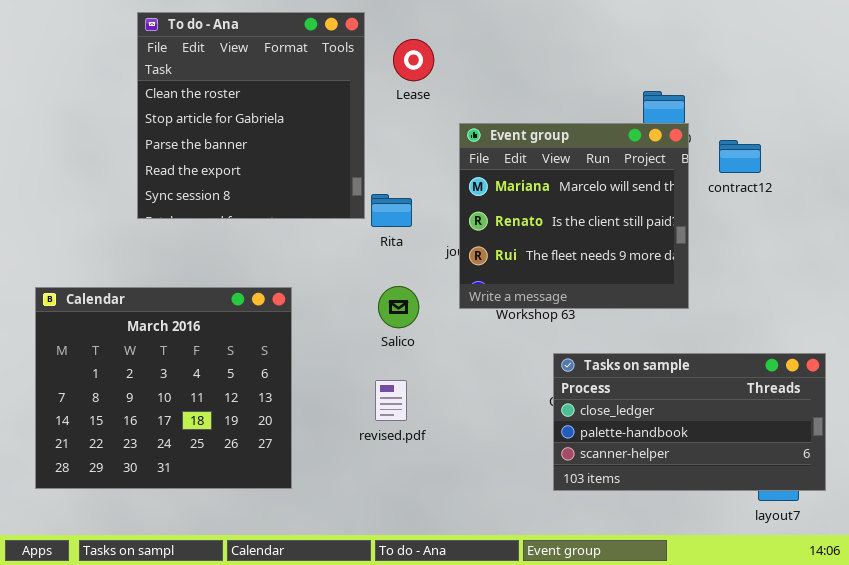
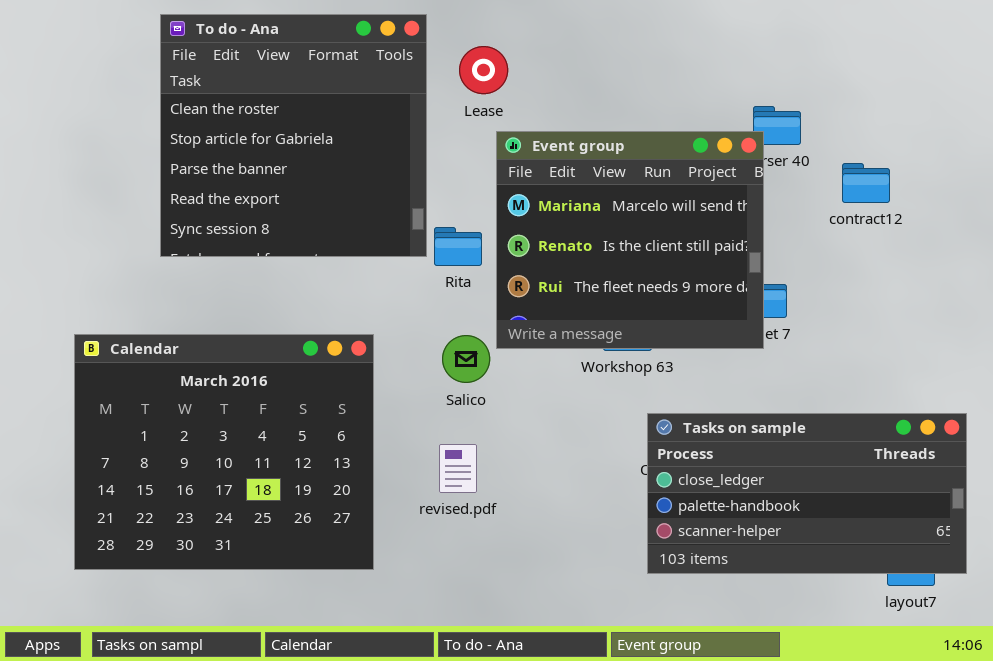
Event group: [459,123,689,309] -> [496,131,764,349], moved
Calendar: [35,287,292,489] -> [74,334,374,570], moved

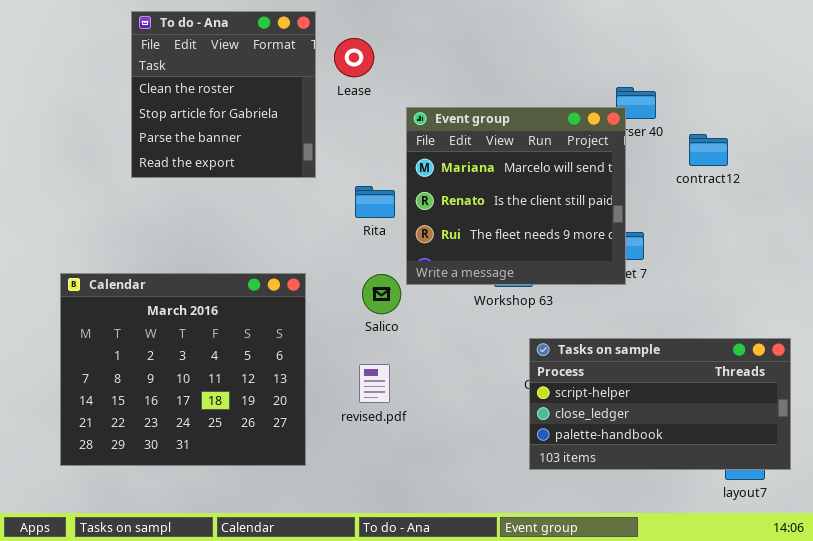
To do - Ana: [160,14,427,257] -> [131,11,316,178], resized
Lease: [459,46,508,94] -> [334,38,374,77], moved
Tasks on sample: [647,413,967,574] -> [529,338,791,470], scrolled up 1 row

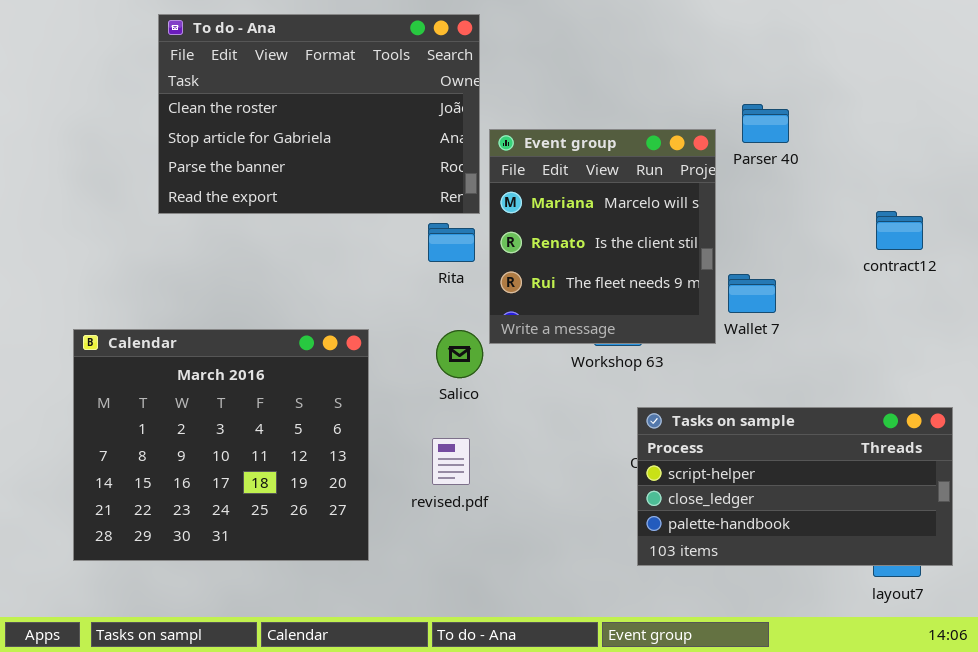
To do - Ana: [131,11,316,178] -> [158,14,480,214], resized
Event group: [406,107,626,285] -> [489,129,716,344], resized
contract12: [689,134,728,166] -> [876,211,923,250], moved

